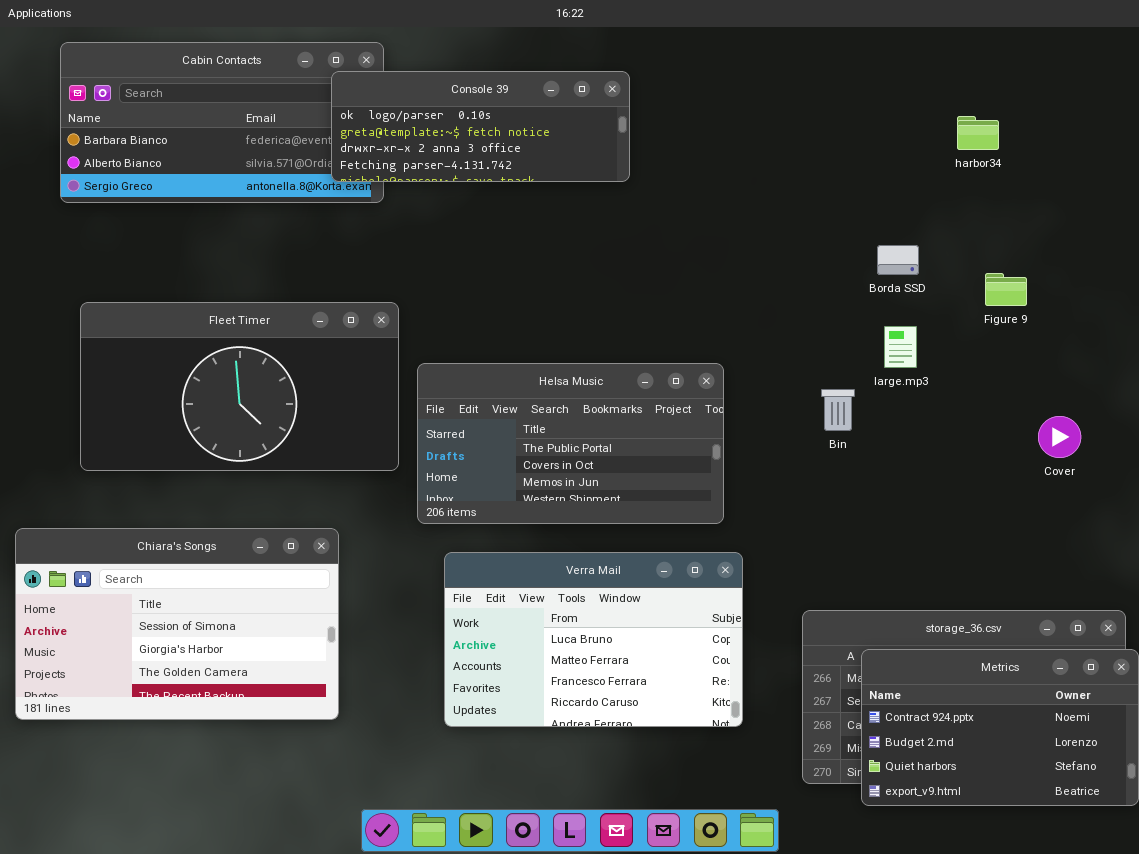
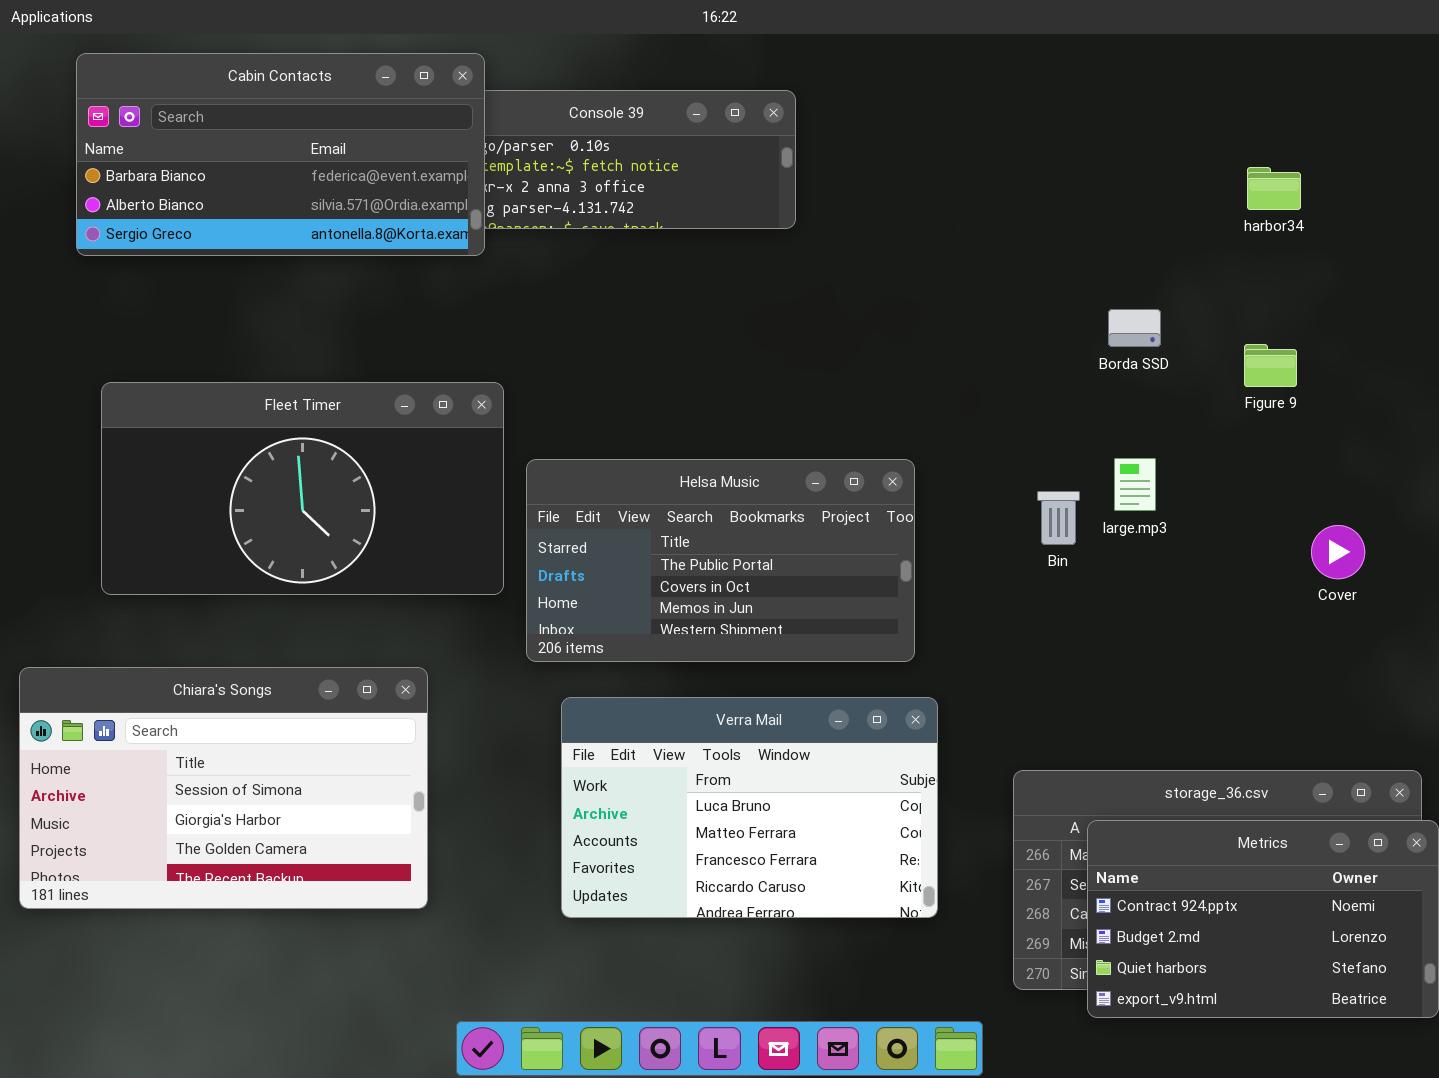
Cabin Contacts: [60,42,384,203] -> [76,53,485,256], raised
harbor34: [957,116,999,150] -> [1247,167,1301,210], moved
large.mp3: [884,326,917,368] -> [1114,458,1156,511], moved

